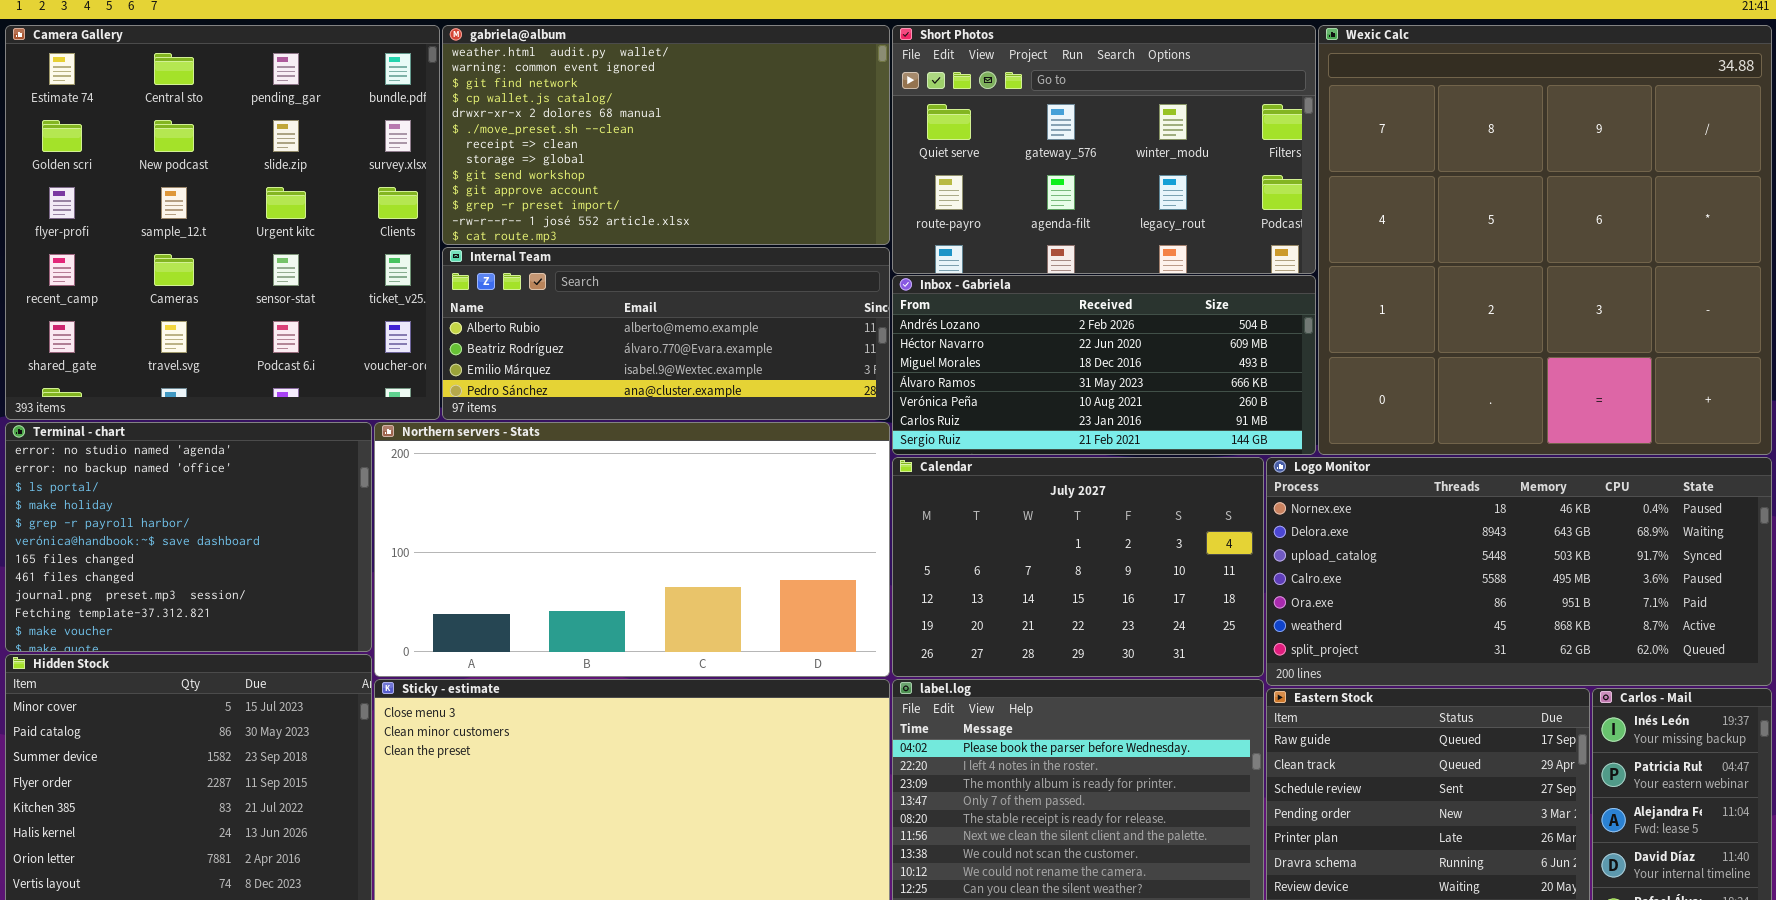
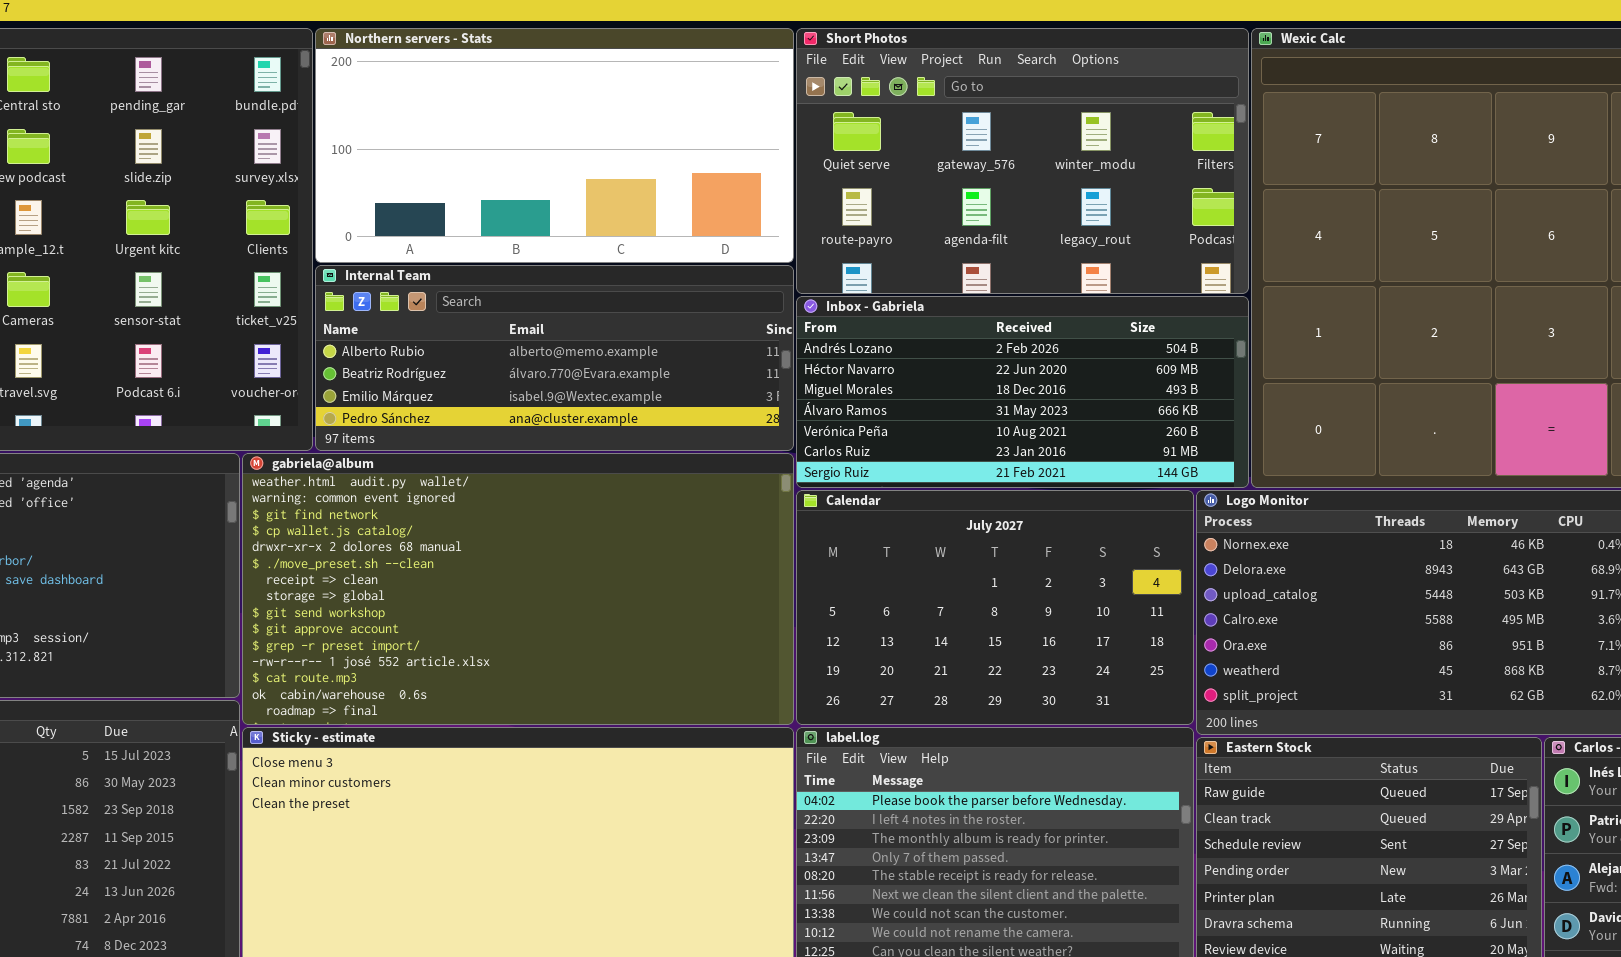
gabriela@album: [442,25,890,245] -> [242,453,794,725], moved, resized
Northern servers - Stats: [374,422,890,677] -> [315,28,794,263], moved, resized

